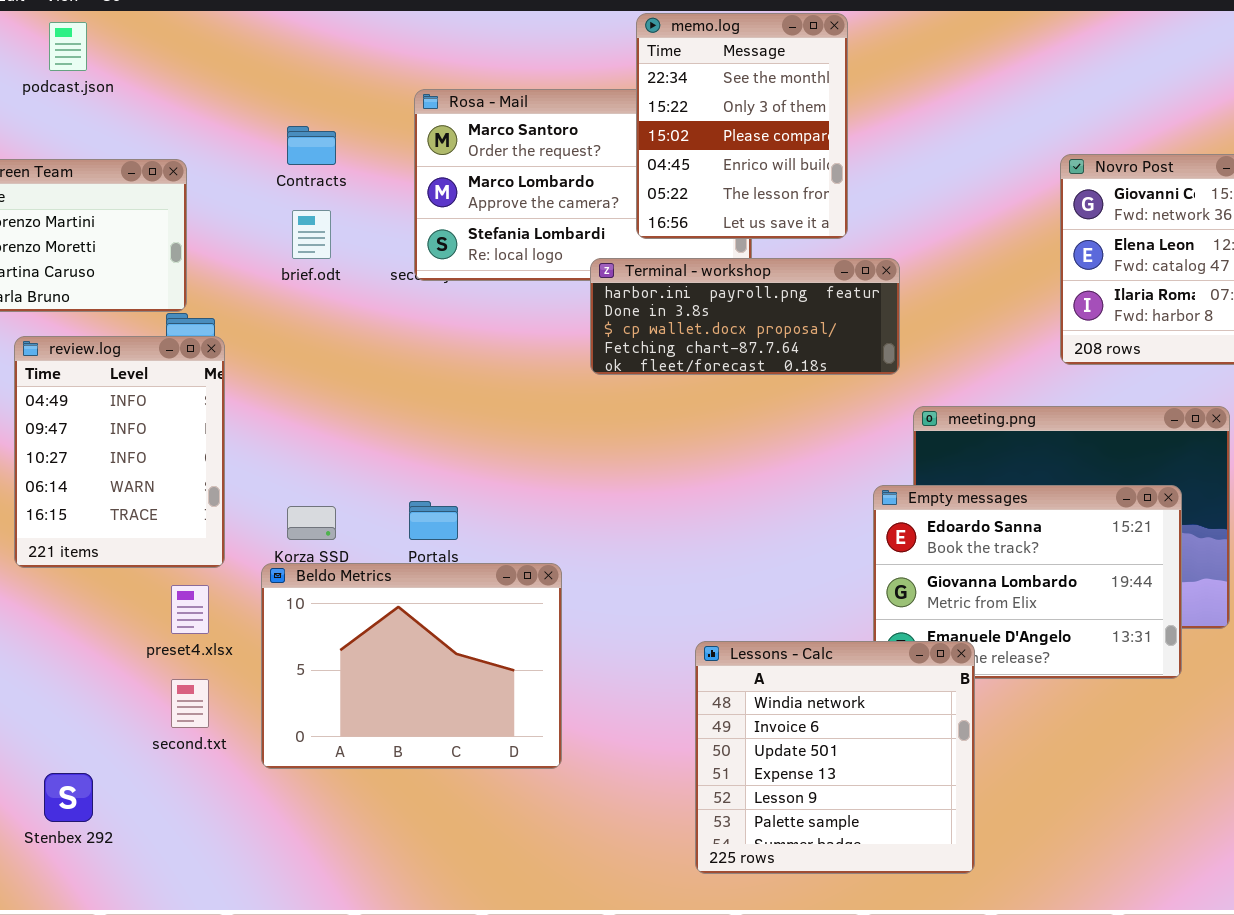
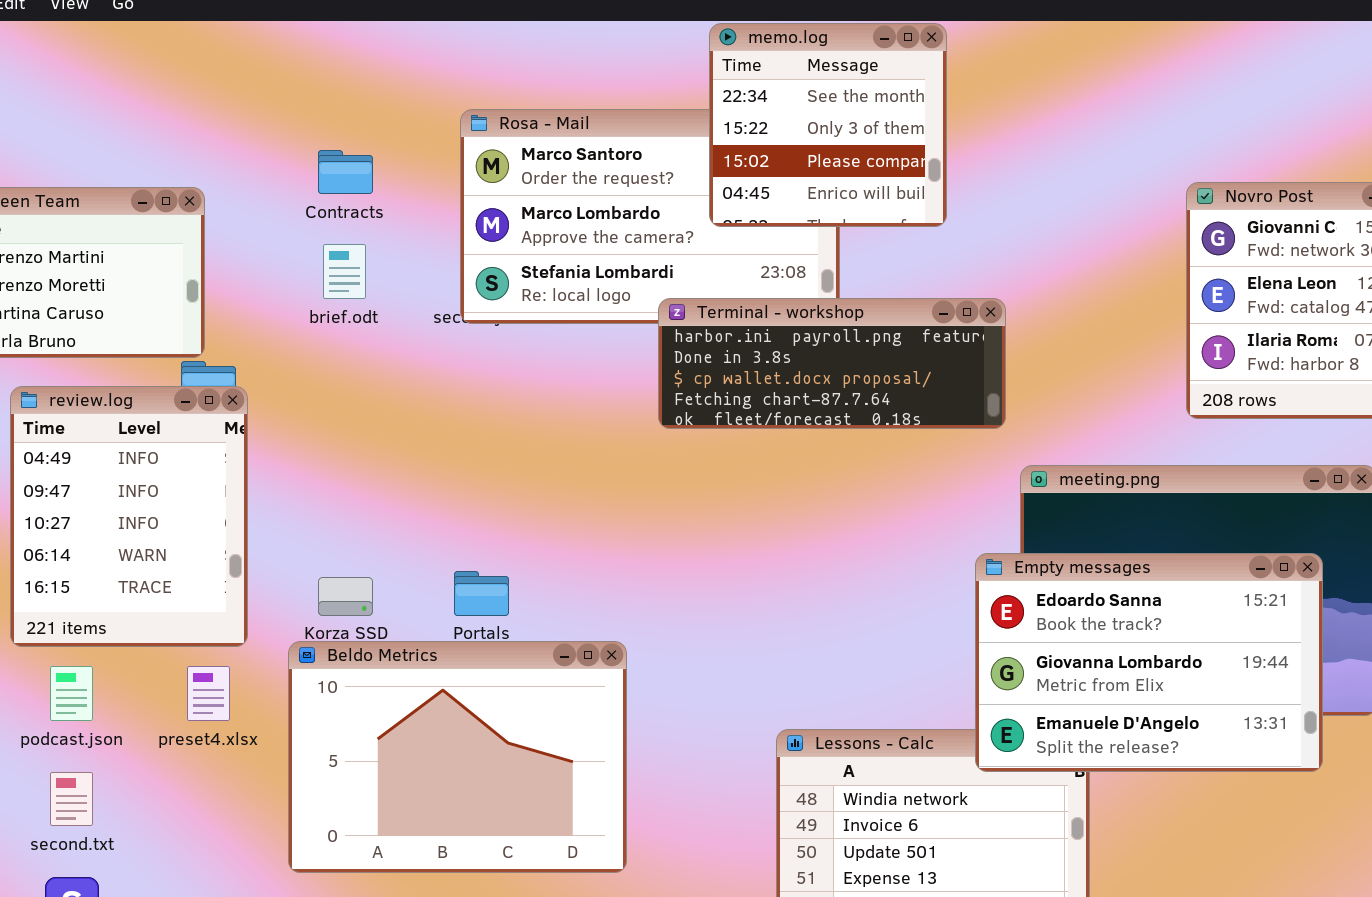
memo.log: [636,13,848,239] -> [709,23,947,227], resized
podcast.json: [49,22,87,71] -> [50,666,93,721], moved
Empty messages: [873,485,1182,679] -> [975,553,1323,772], raised
second.txt: [171,679,209,728] -> [50,772,93,826], moved

